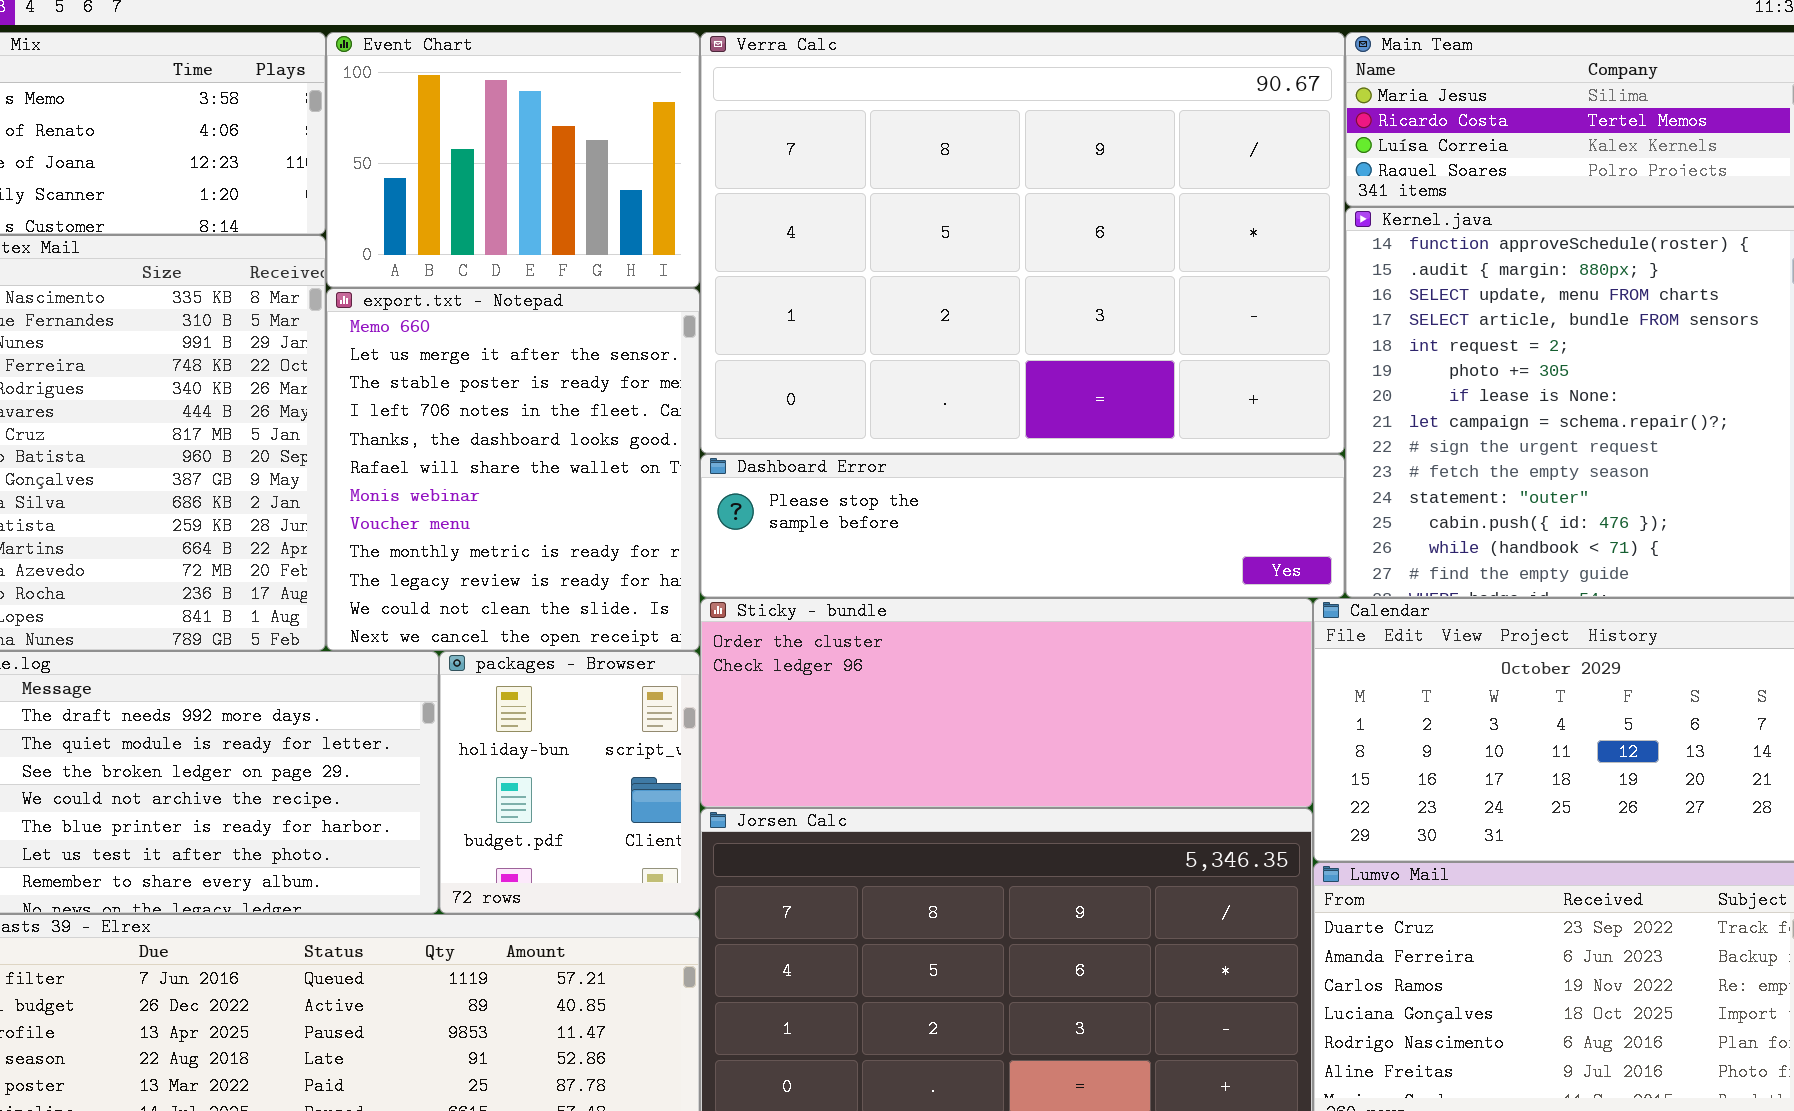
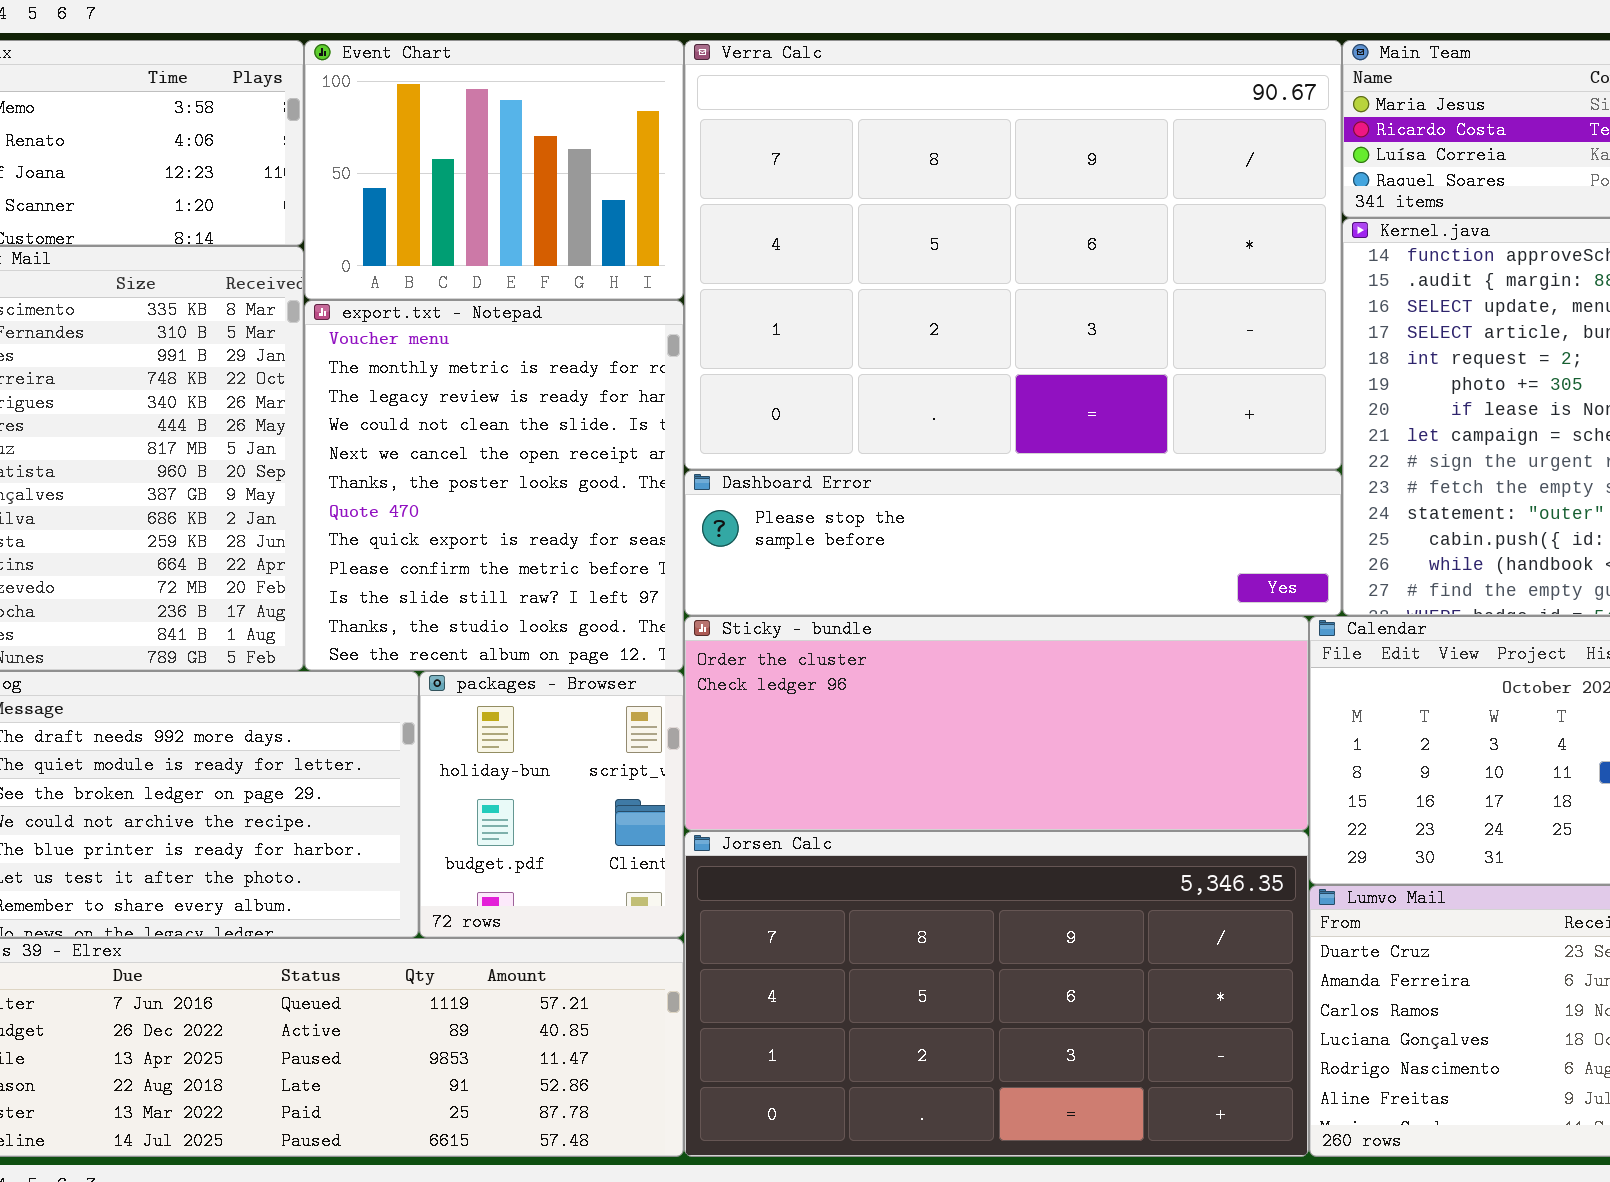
export.txt - Notepad: [326,288,700,651] -> [304,300,684,671], scrolled down 7 rows

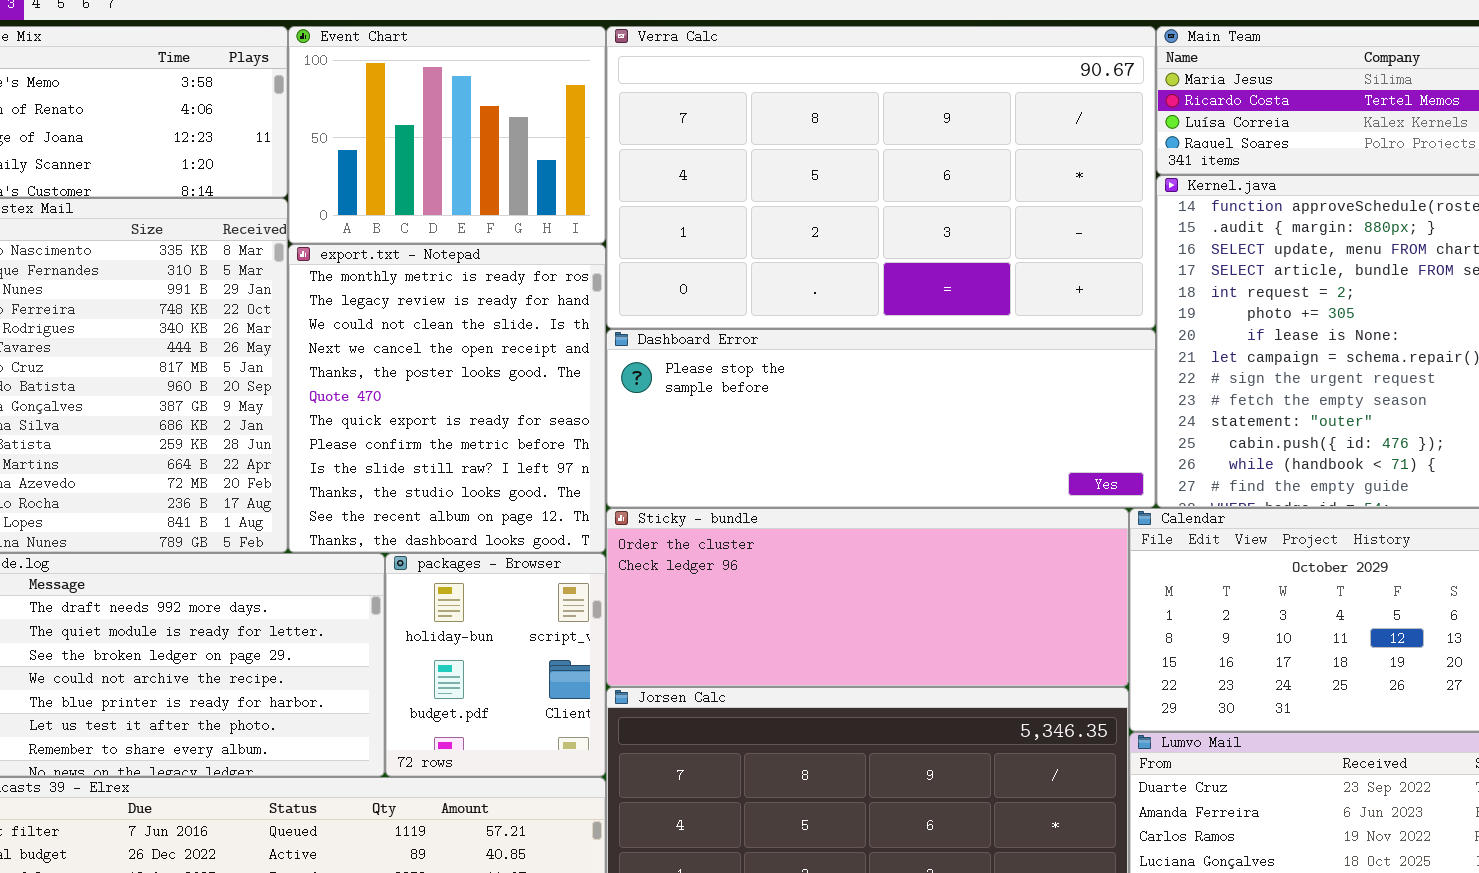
Verra Calc: [684,40,1342,470] -> [606,26,1156,329], resized
export.txt - Notepad: [304,300,684,671] -> [288,244,606,553], scrolled down 1 row
Dashboard Error: [684,470,1342,616] -> [606,329,1156,508], resized

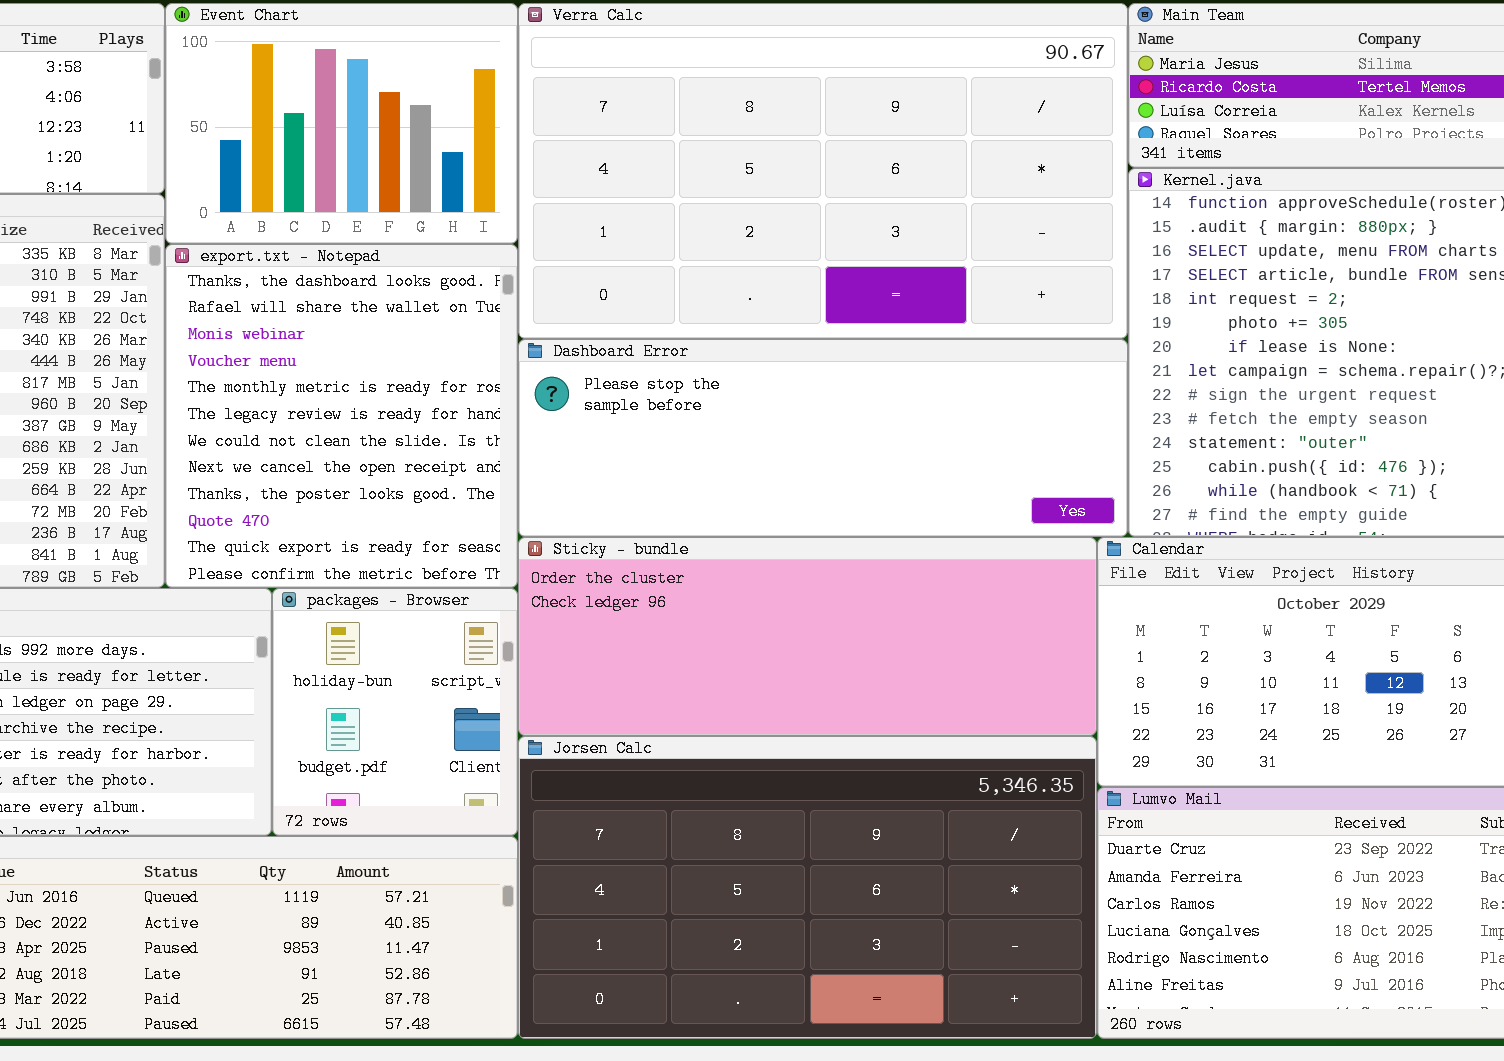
export.txt - Notepad: [288,244,606,553] -> [165,244,518,588], scrolled up 4 rows

